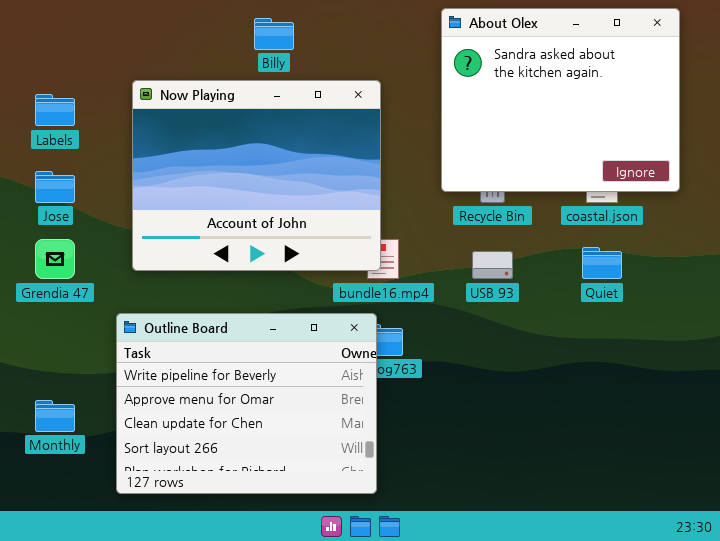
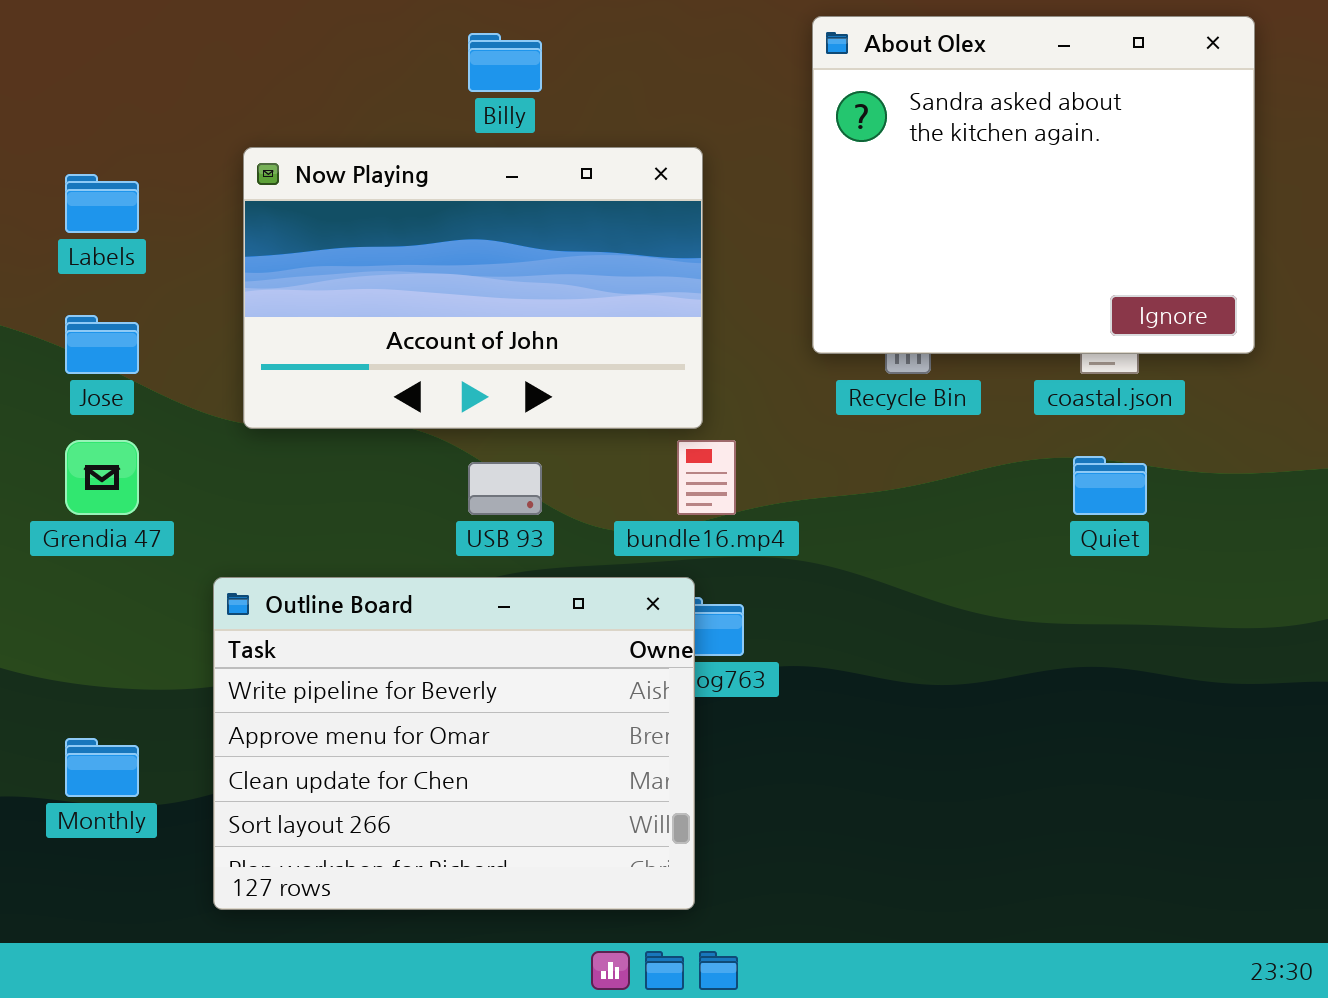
Now Playing: [132,80,381,271] -> [243,147,703,429], resized
USB 93: [472,251,513,279] -> [468,462,542,515], moved

